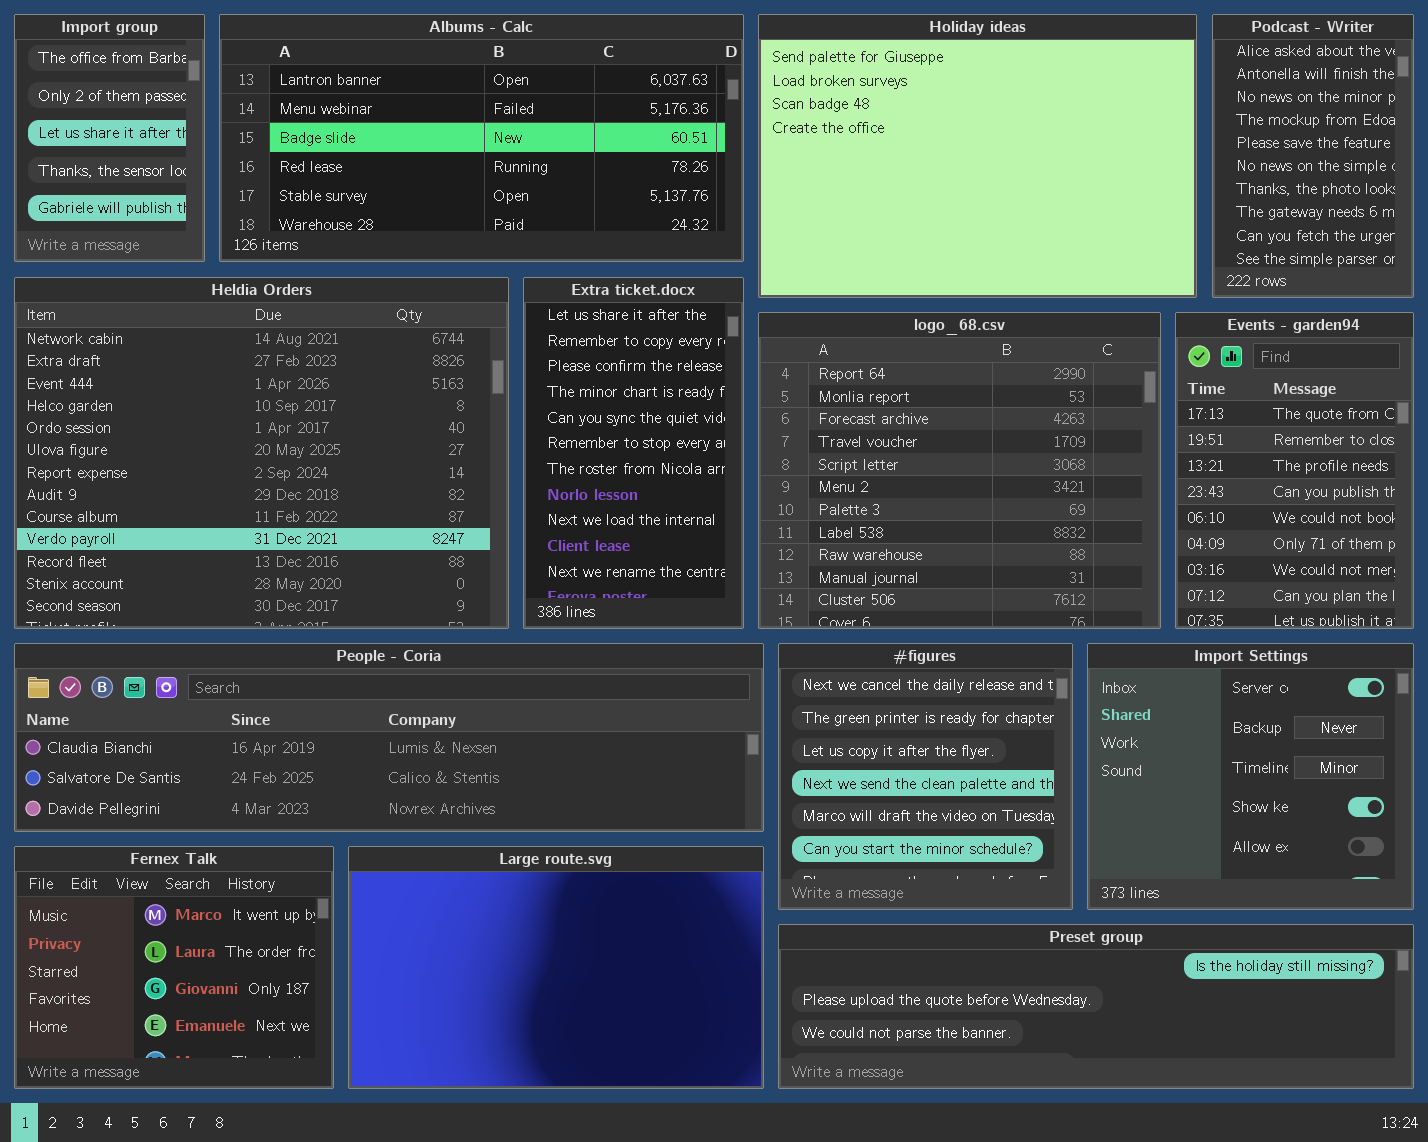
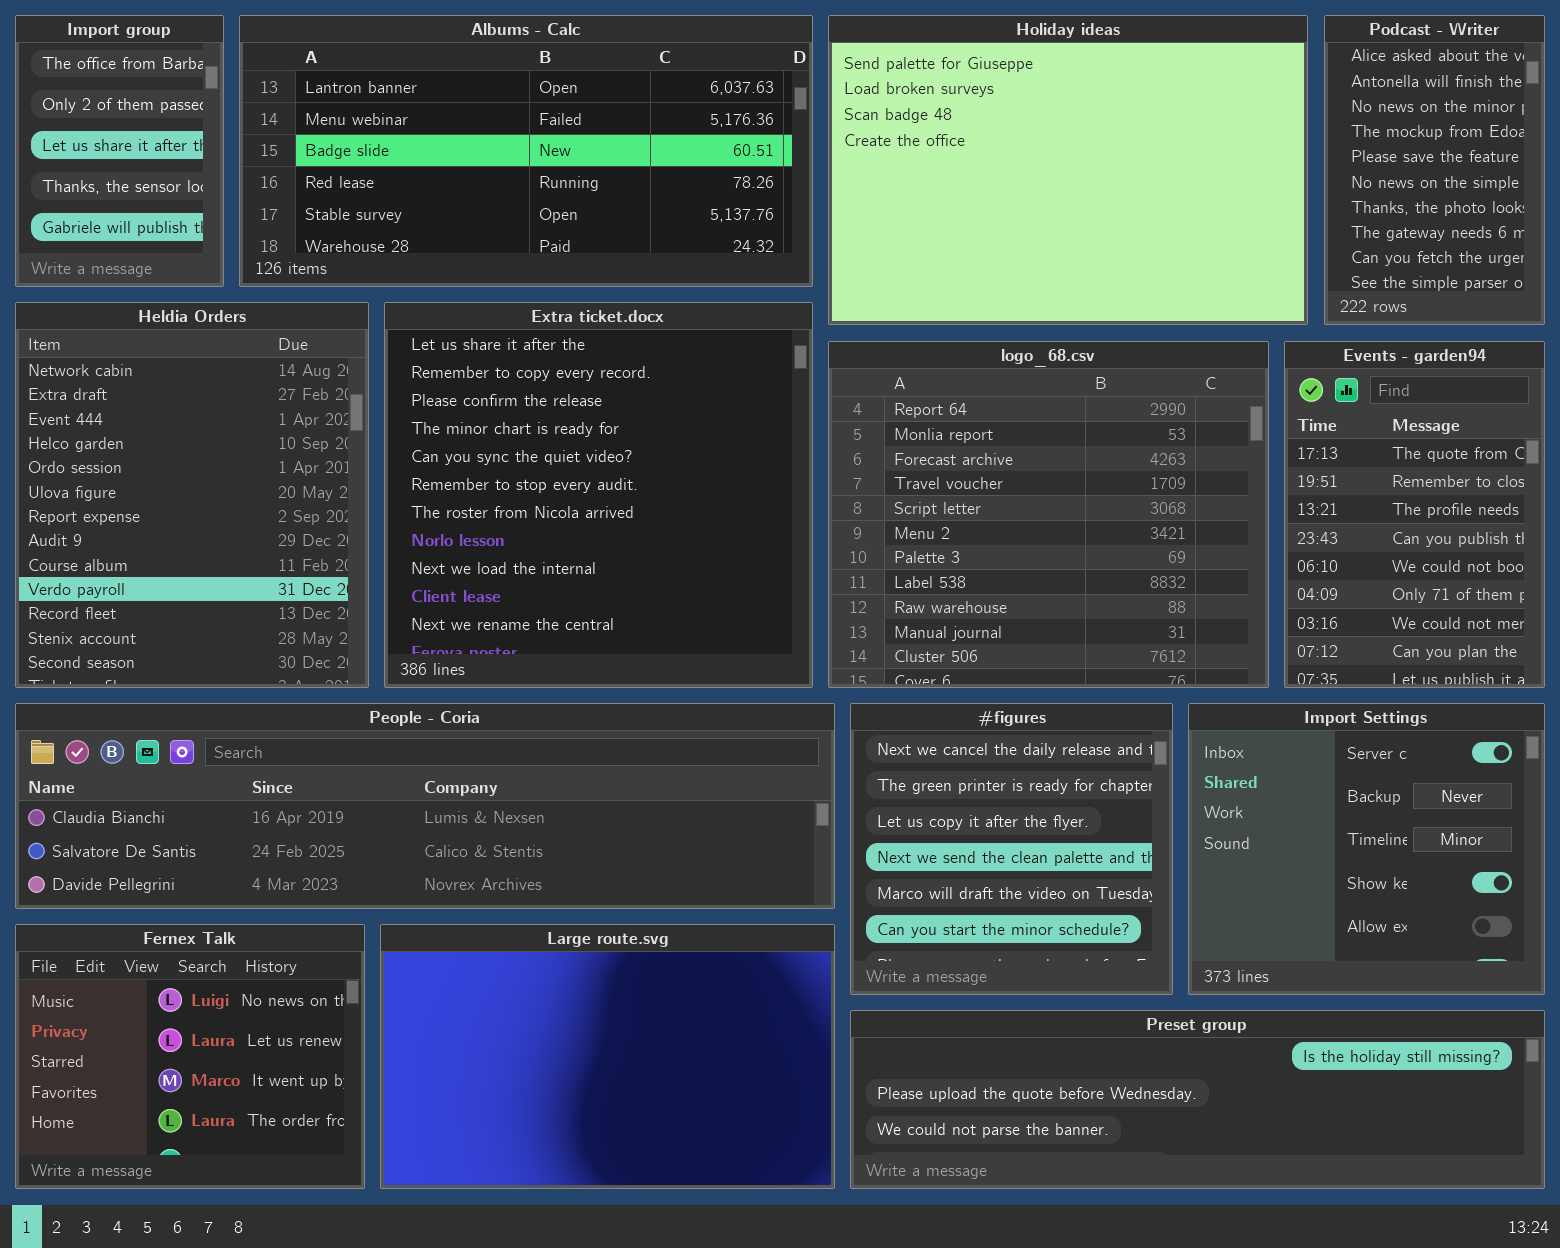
Heldia Orders: [14,277,509,629] -> [15,302,369,688], resized
Extra ticket.docx: [523,277,744,629] -> [384,302,813,688], resized
Fernex Talk: [14,846,334,1089] -> [15,924,365,1189], scrolled up 2 rows

